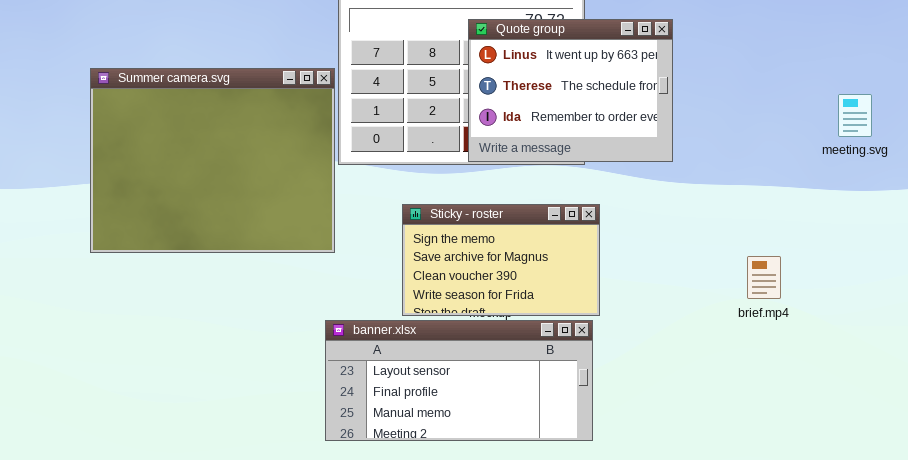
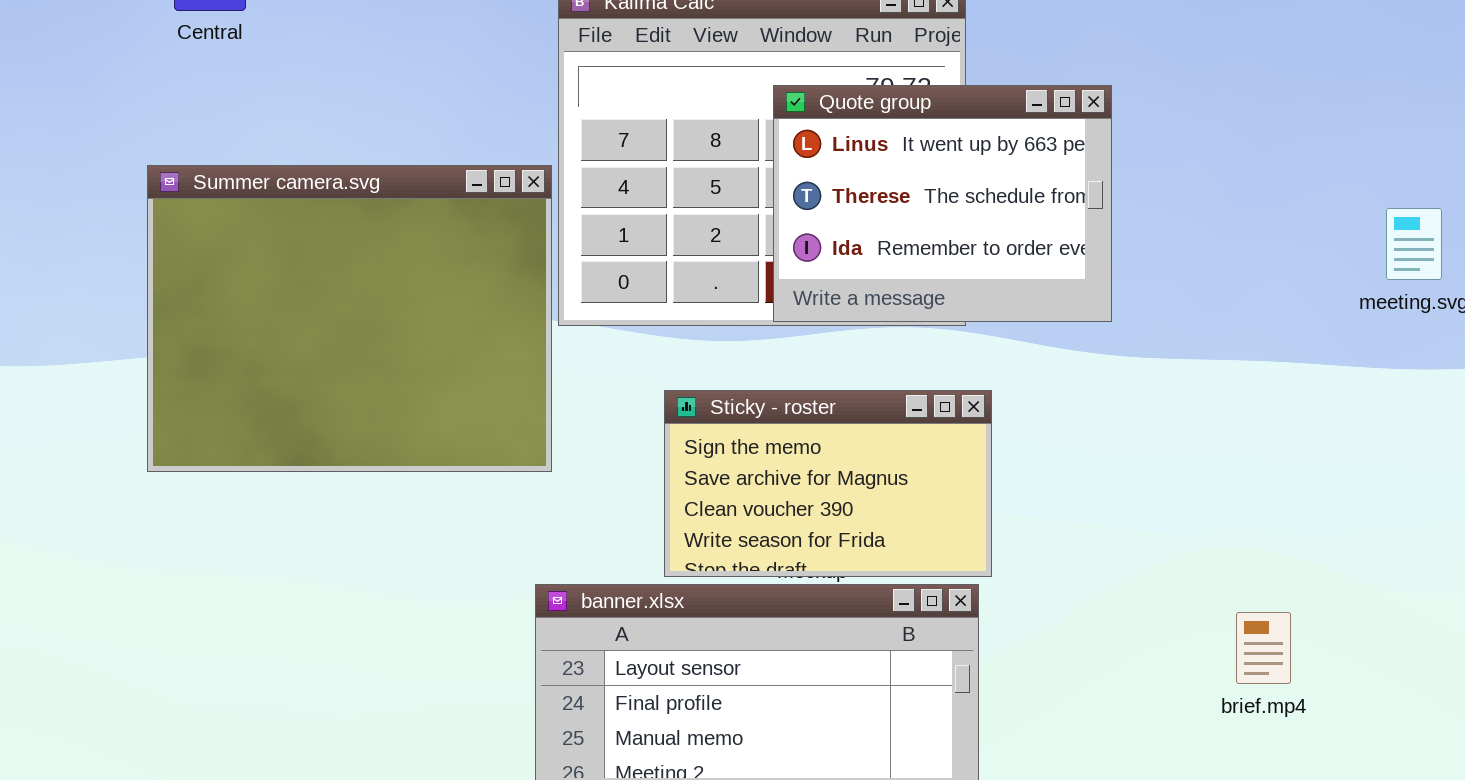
brief.mp4: [747,256,781,299] -> [1236,612,1291,684], moved

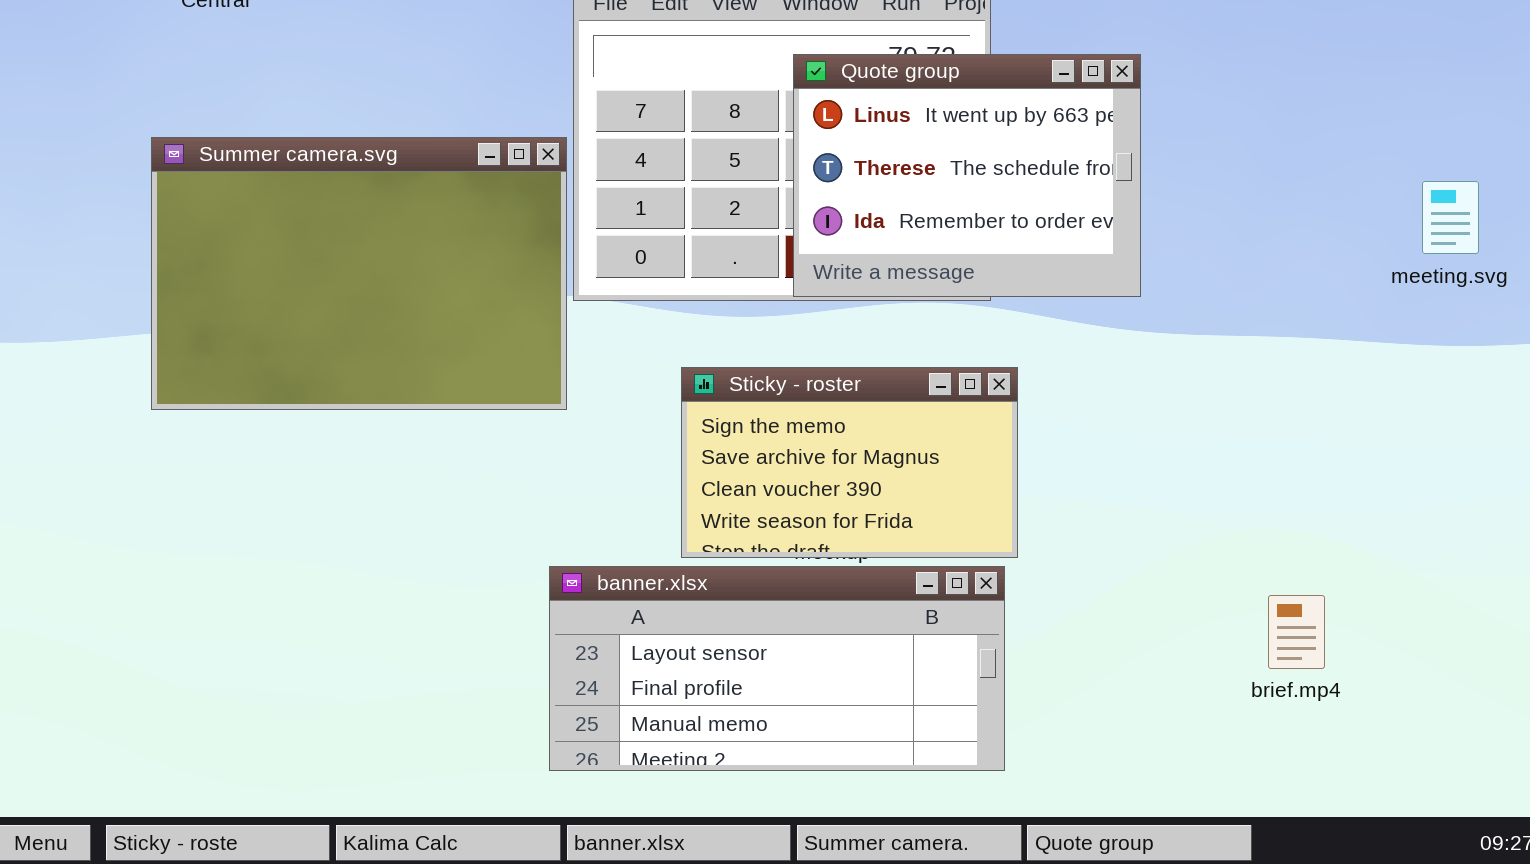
Summer camera.svg: [147,165,552,472] -> [151,137,567,410], resized

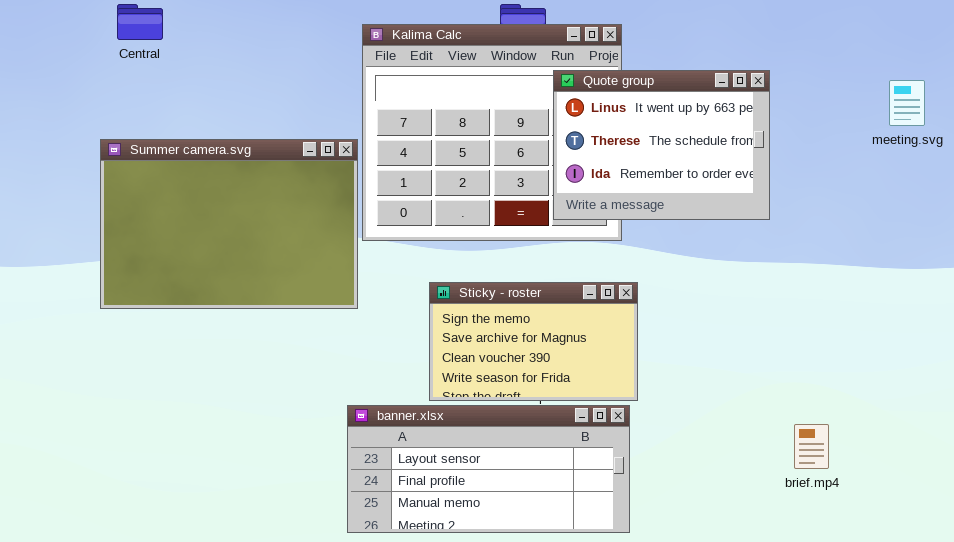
Quote group: [793,54,1141,297] -> [553,70,770,220], moved
meeting.svg: [1422,181,1479,254] -> [889,80,925,126], moved

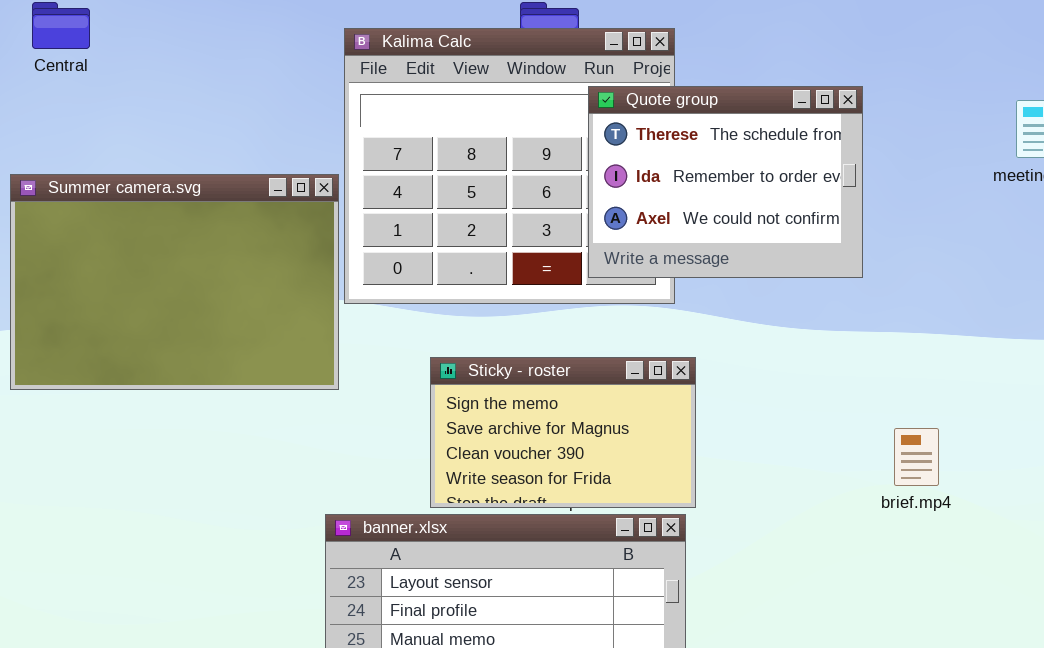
Quote group: [553,70,770,220] -> [588,86,863,278], scrolled down 1 row
brief.mp4: [794,424,829,469] -> [894,428,939,486], moved

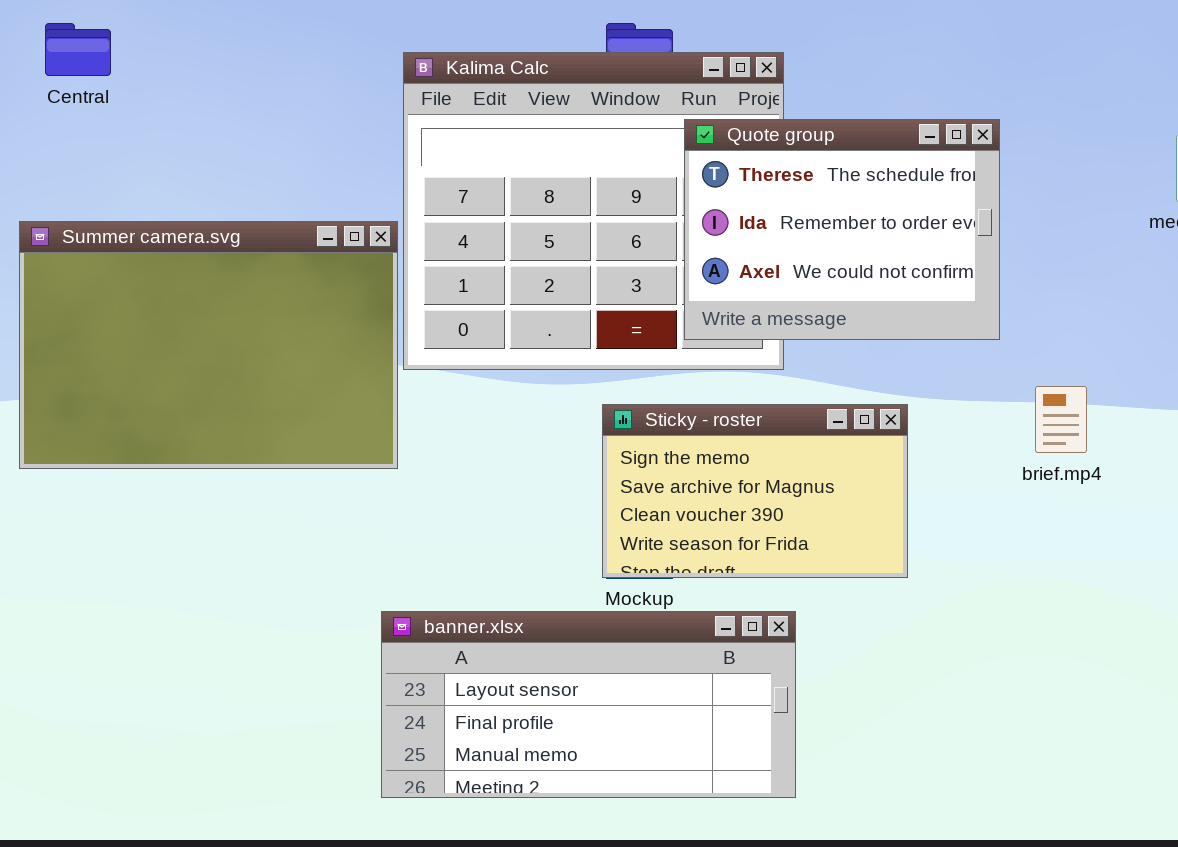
Sticky - roster: [430,357,696,508] -> [602,404,908,578], moved
brief.mp4: [894,428,939,486] -> [1035,386,1087,453], moved

